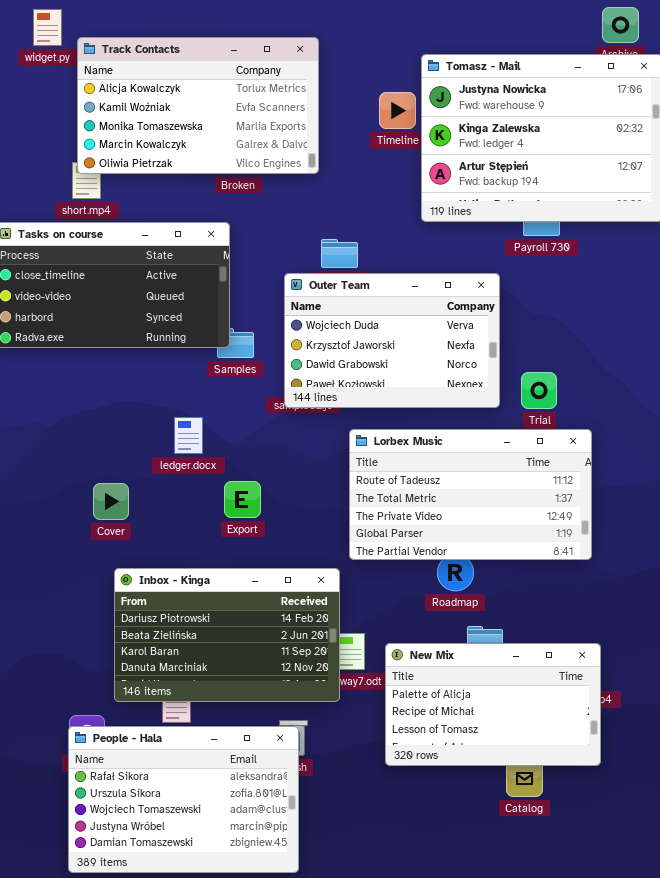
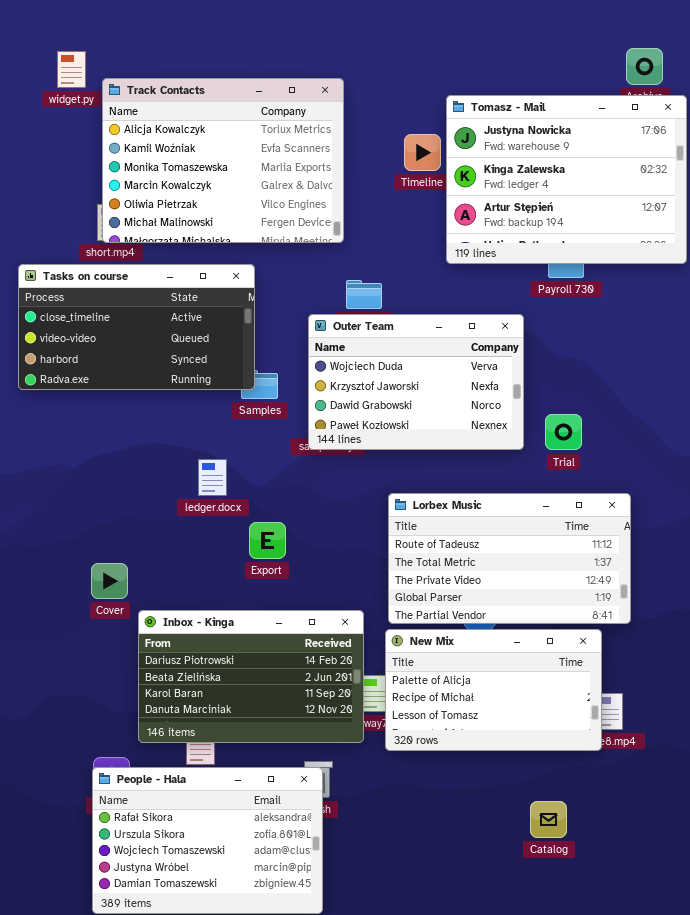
Track Contacts: [77,37,319,174] -> [102,78,344,243], resized
Lorbex Music: [349,429,592,560] -> [388,493,631,624], moved
Cover: [93,483,129,520] -> [91,563,128,599], moved
New Mix: [385,643,601,766] -> [385,629,602,751], moved

